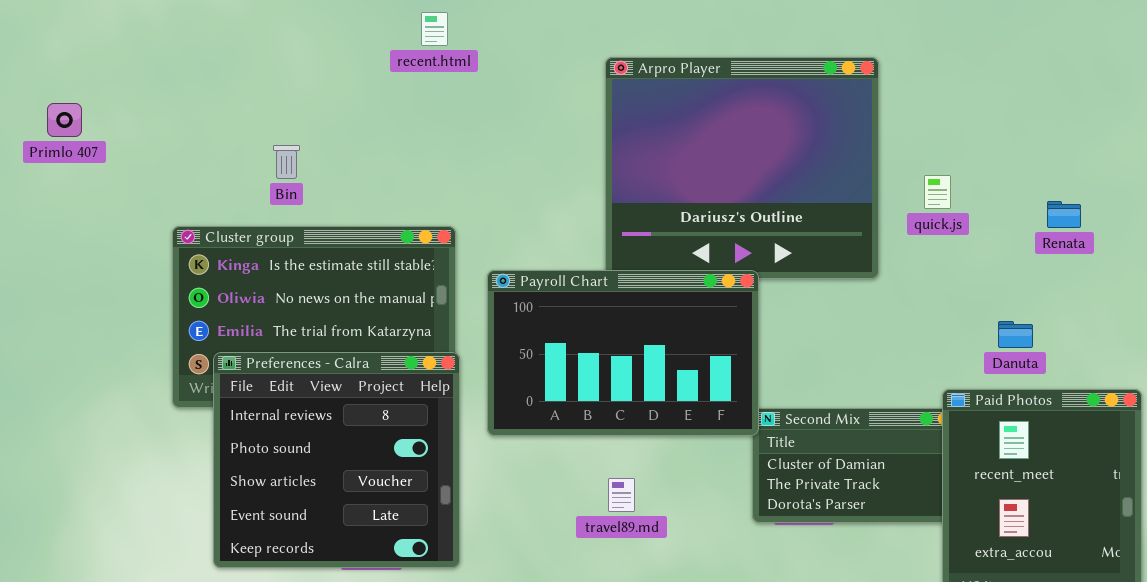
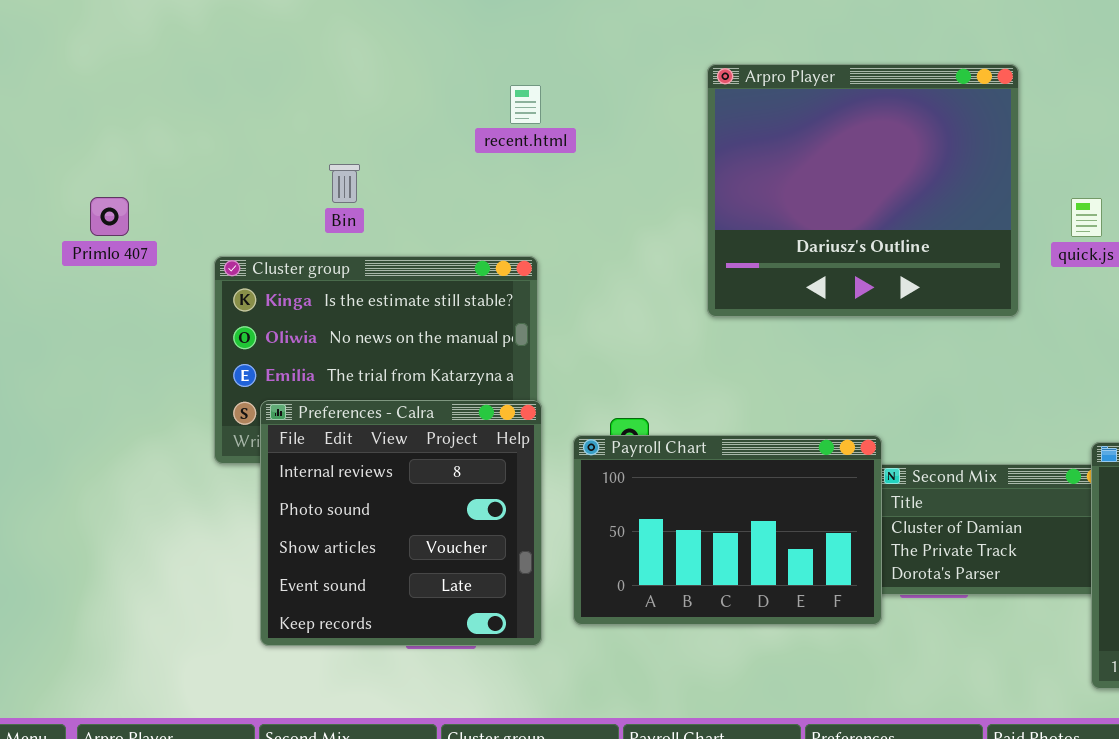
recent.html: [421,12,448,46] -> [510,85,541,124], moved
Primlo 407: [47,103,82,137] -> [90,197,129,236], moved
Payroll Chart: [487,270,759,436] -> [573,435,882,625], moved

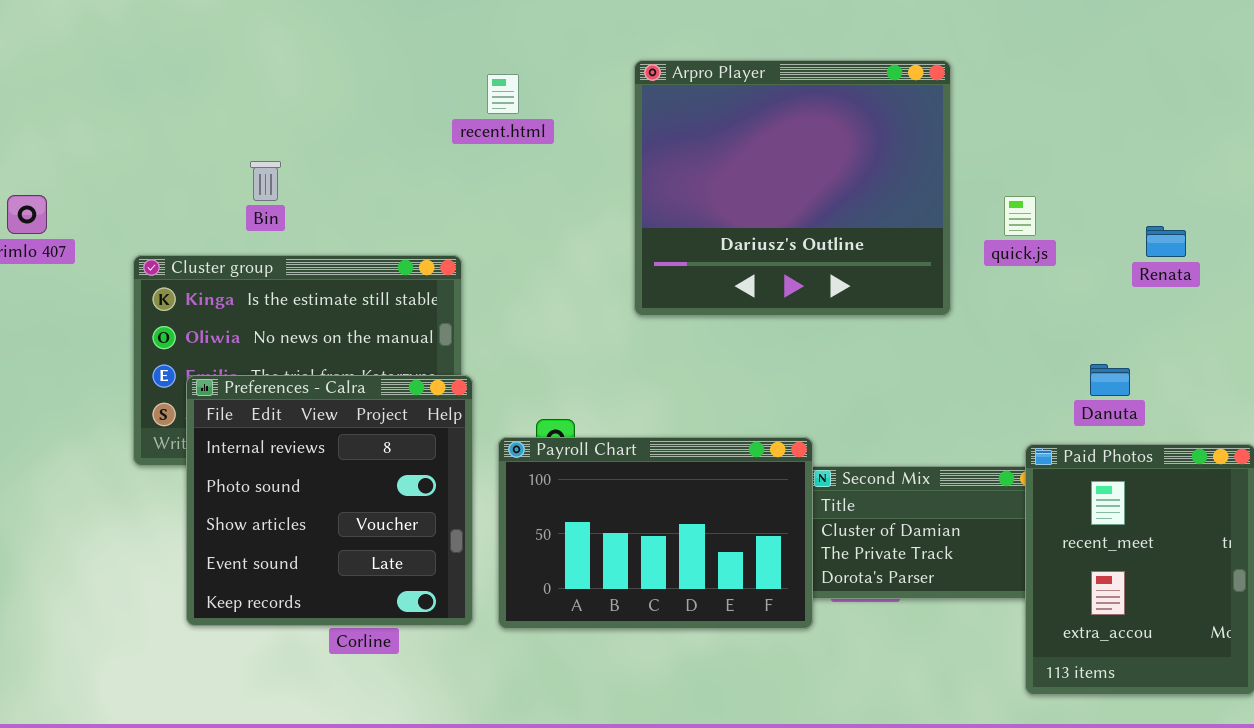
recent.html: [510,85,541,124] -> [487,74,519,114], moved
Preferences - Calra: [260,400,542,646] -> [186,375,473,626], moved

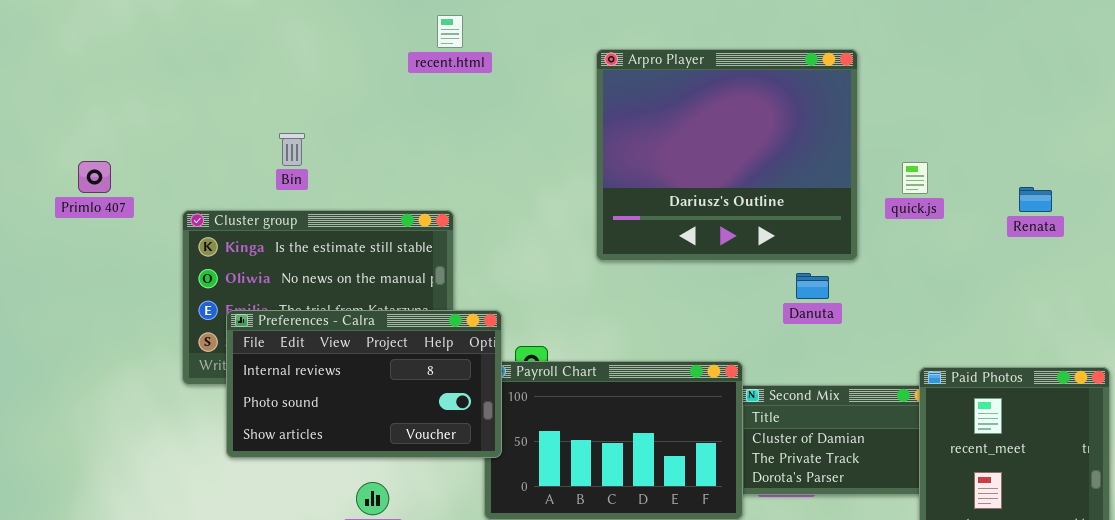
recent.html: [487,74,519,114] -> [437,15,463,48], moved
Danuta: [1090,364,1130,396] -> [796,273,829,299], moved
Preferences - Calra: [186,375,473,626] -> [226,310,502,458], resized

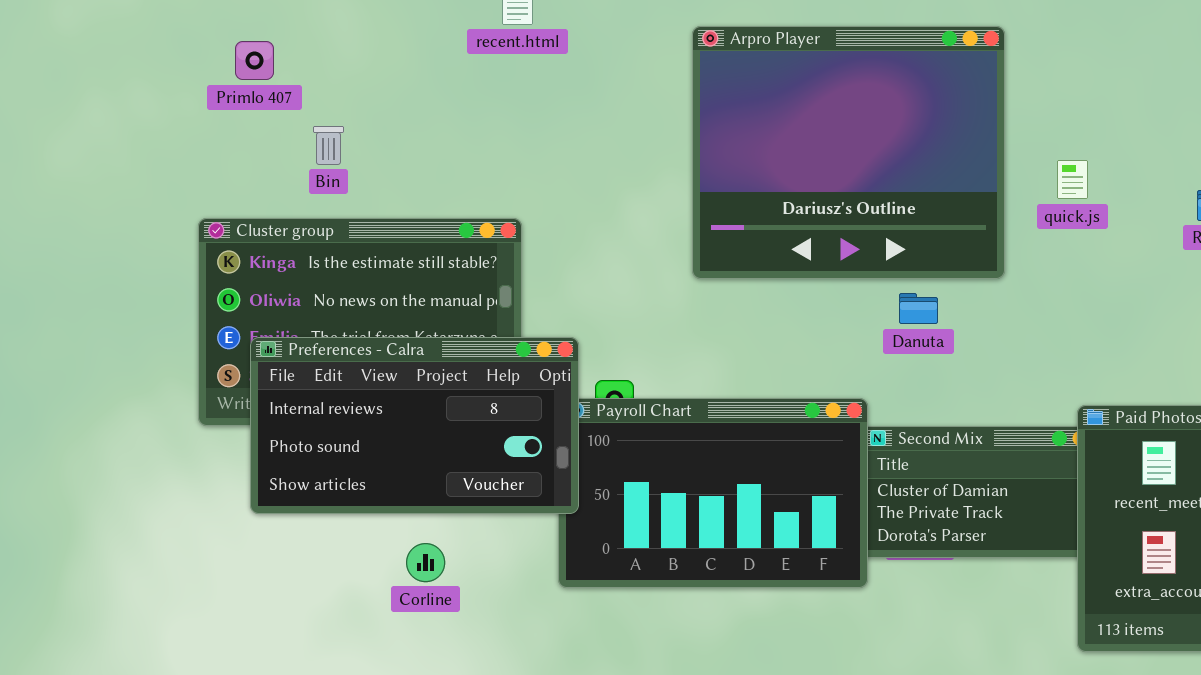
Primlo 407: [78,161,111,193] -> [235,41,274,80], moved
Danuta: [796,273,829,299] -> [899,293,938,324], moved

